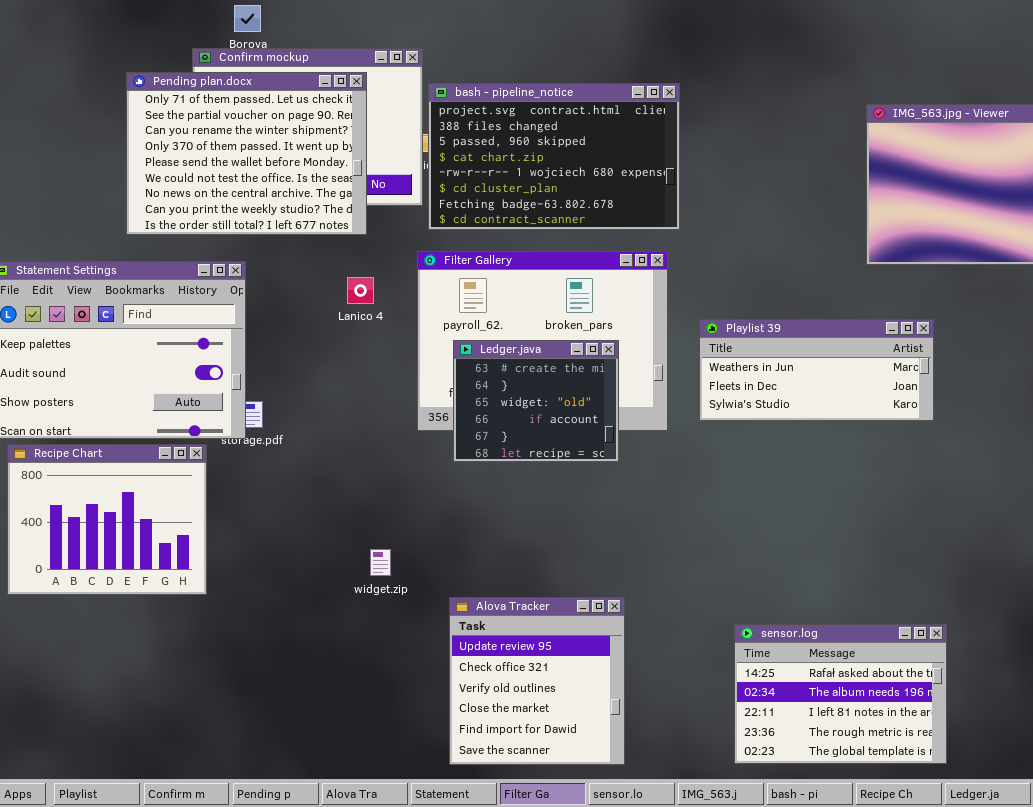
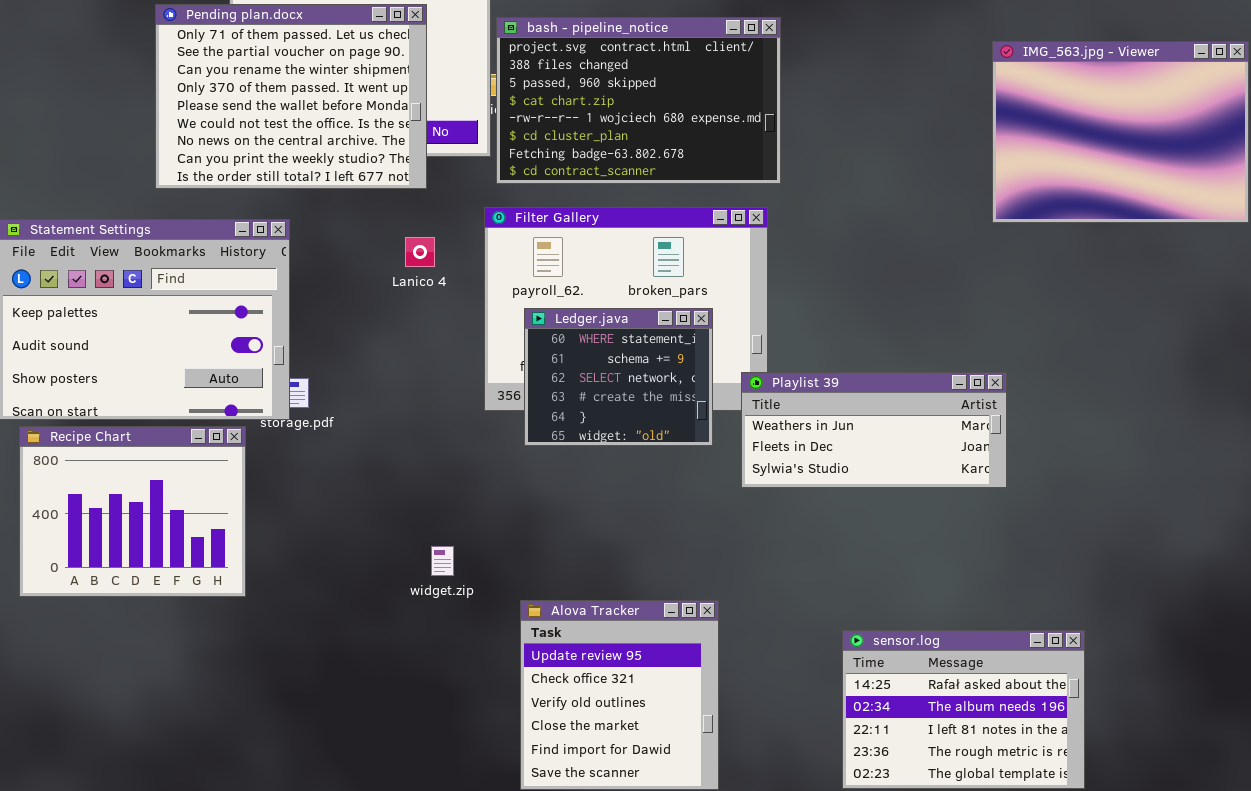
Playlist 39: [699,319,934,421] -> [741,372,1007,488], moved
Ledger.java: [453,340,619,462] -> [524,308,713,446], scrolled up 3 rows

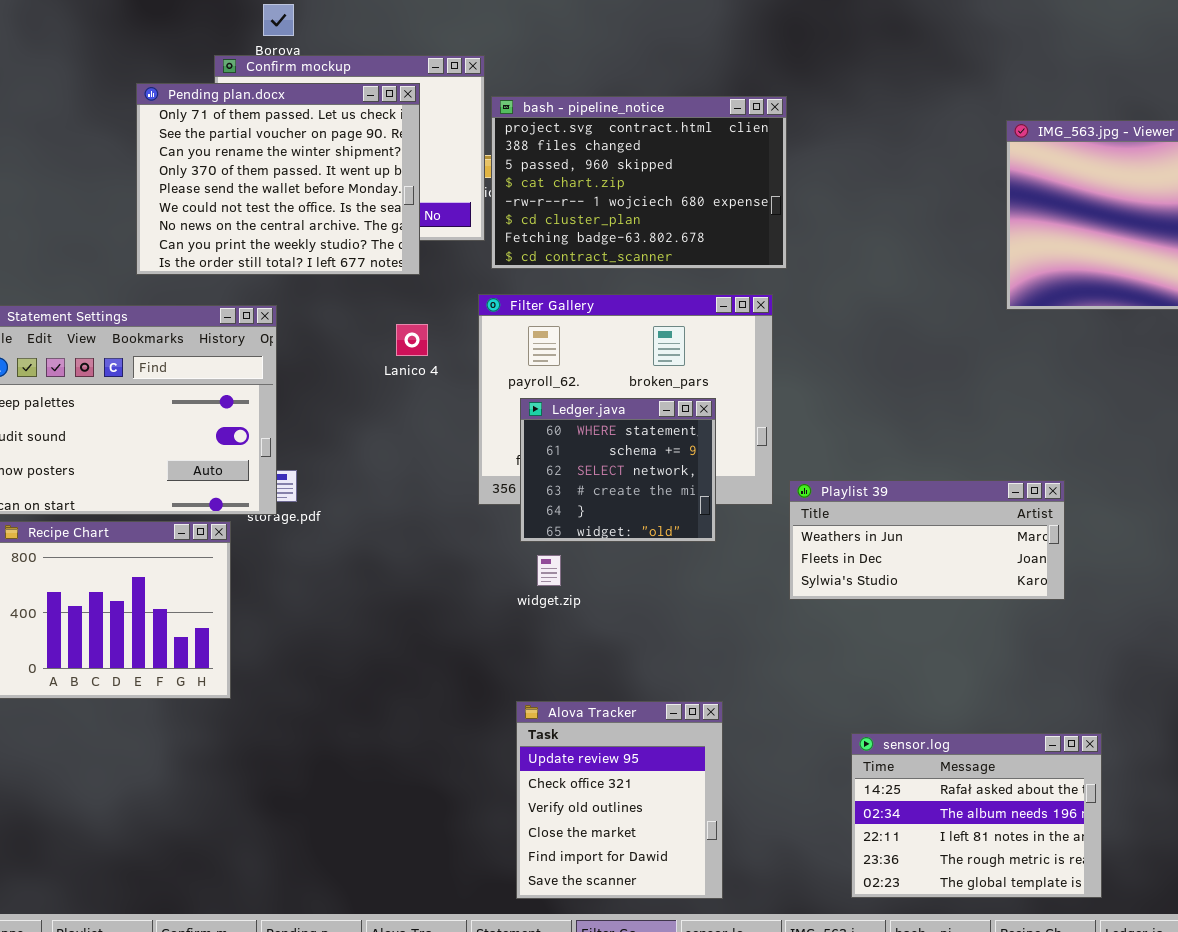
Playlist 39: [741,372,1007,488] -> [789,480,1065,600], moved
widget.zip: [431,546,454,576] -> [537,555,561,586], moved

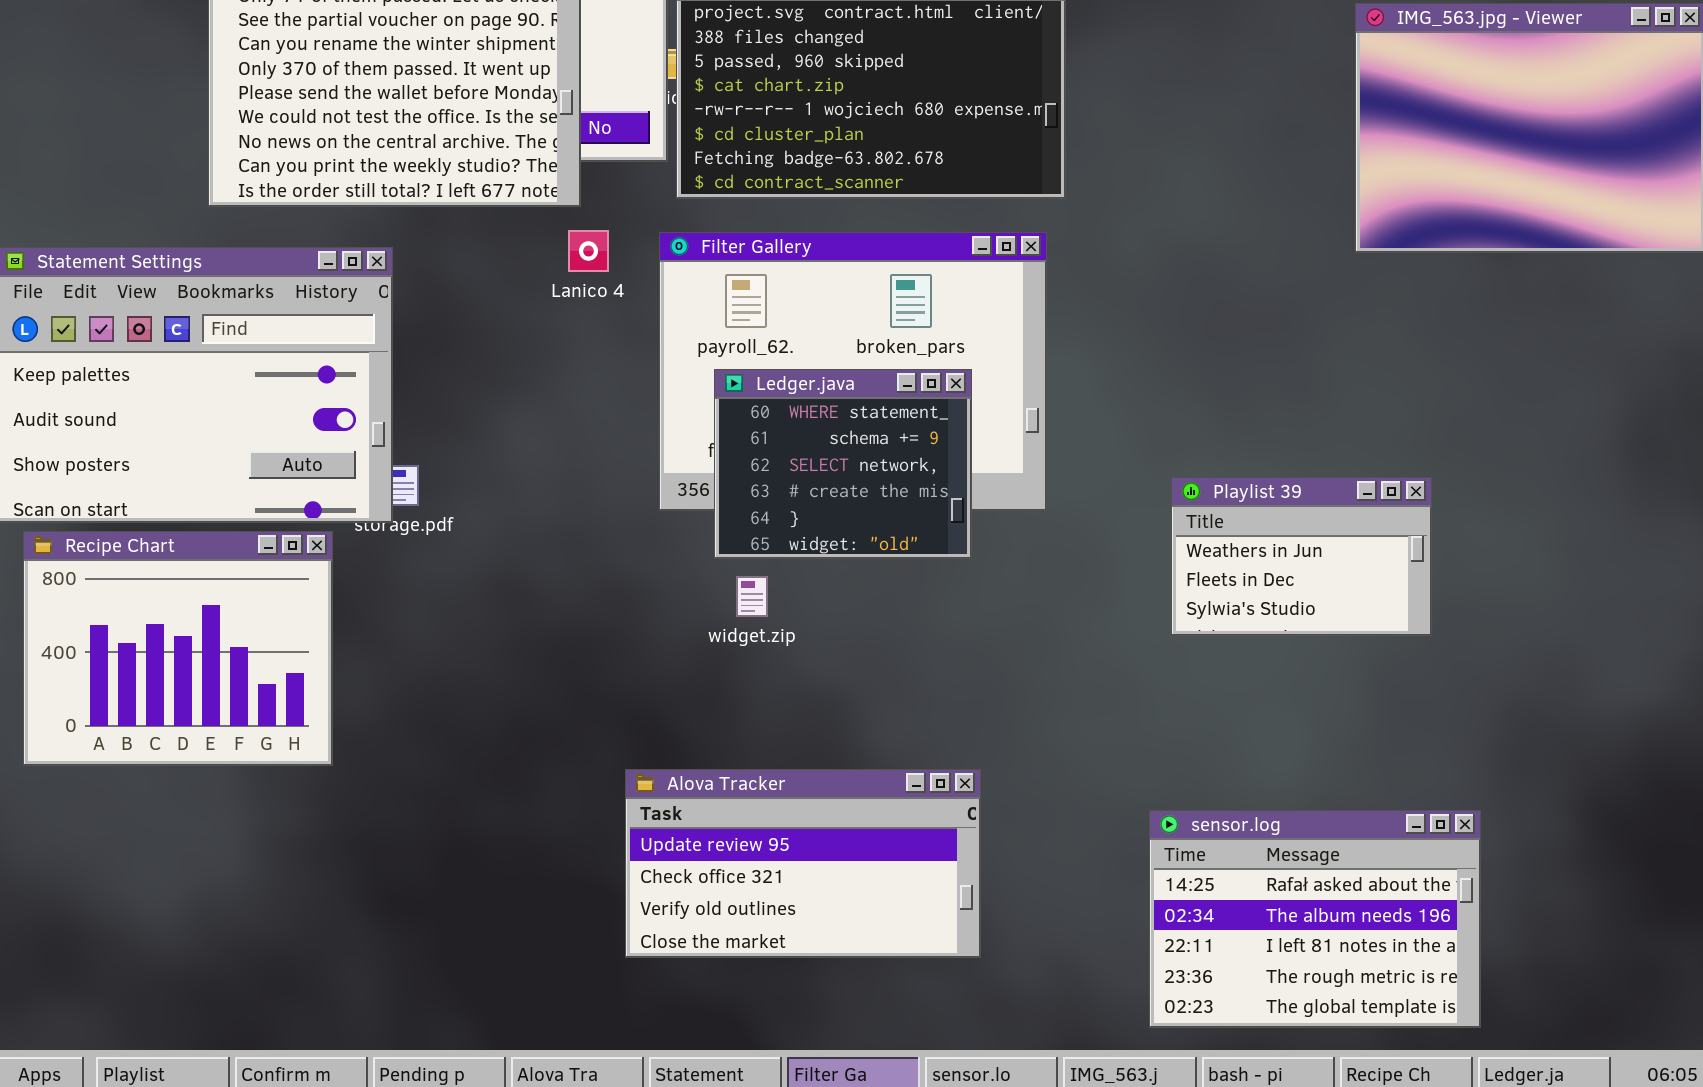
Lanico 4: [396,324,428,356] -> [568,230,609,272], moved
Playlist 39: [789,480,1065,600] -> [1171,477,1432,636], resized
Alova Tracker: [516,701,723,899] -> [625,769,981,958], resized

